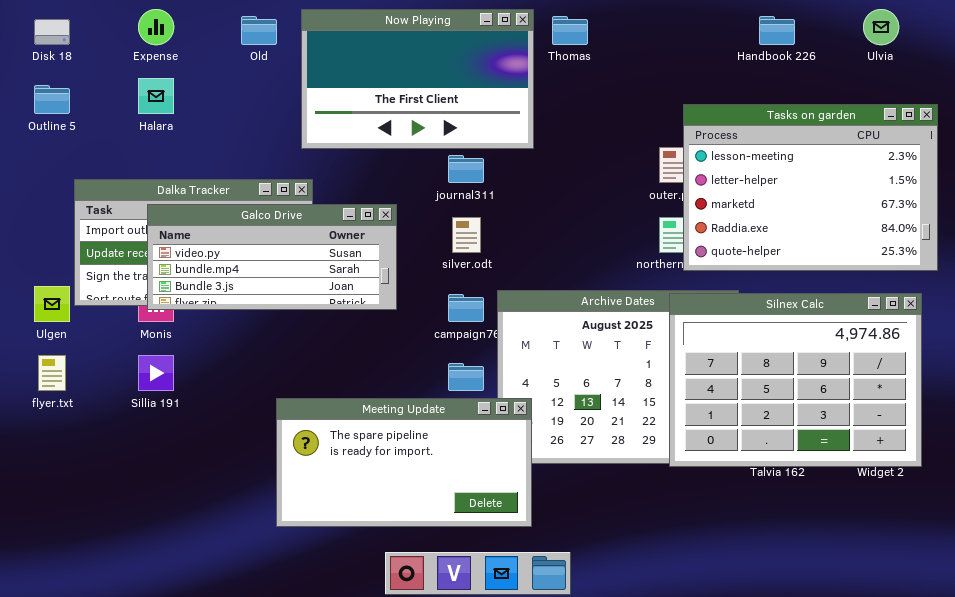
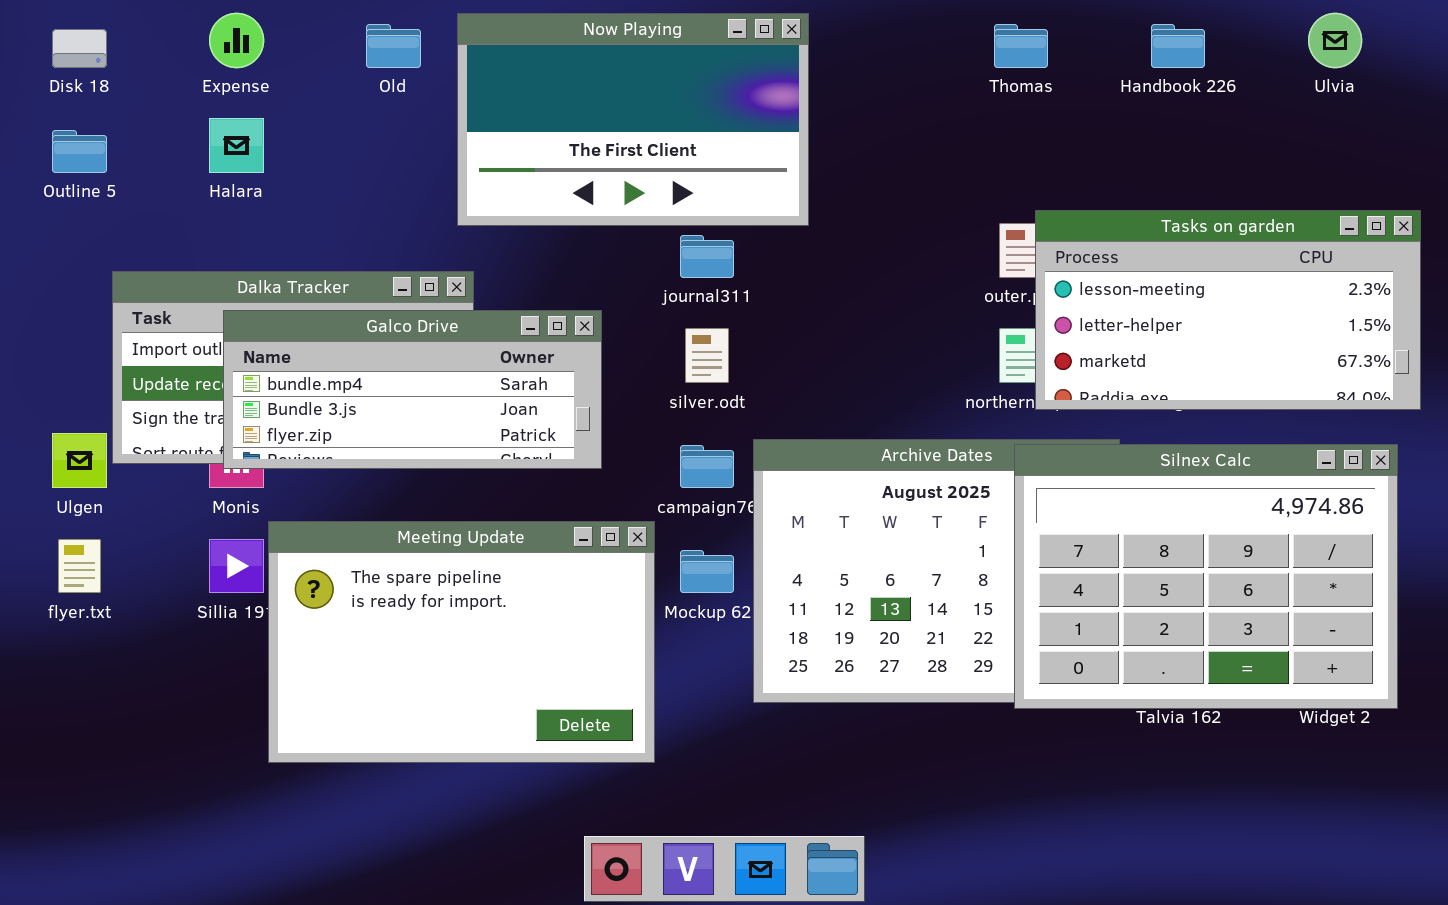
Thomas: [552,16,588,45] -> [994,24,1048,68], moved
Tasks on garden: [683,104,938,271] -> [1035,210,1421,410], resized
Galco Drive: [147,204,397,310] -> [223,310,602,469], scrolled down 1 row
Meeting Update: [276,398,532,527] -> [268,521,655,763], moved, resized

